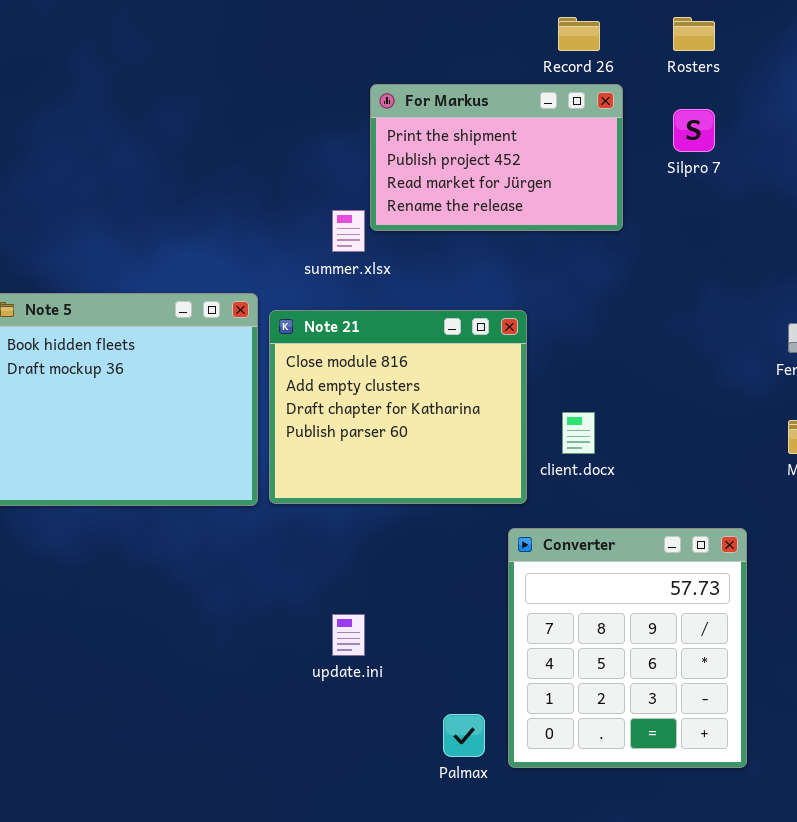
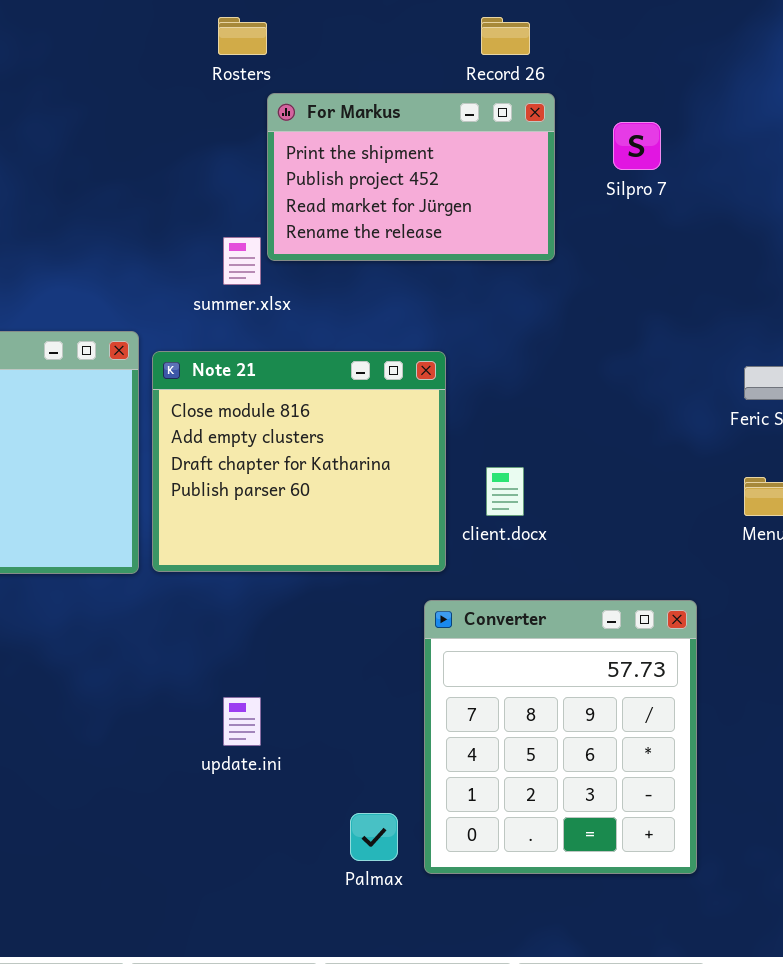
Rosters: [673,17,715,51] -> [218,17,267,55], moved

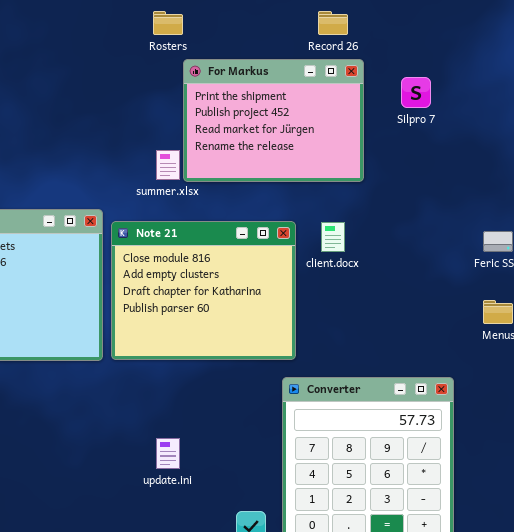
For Markus: [267,93,555,261] -> [183,59,364,182], resized
client.docx: [486,467,524,516] -> [321,222,345,252], moved

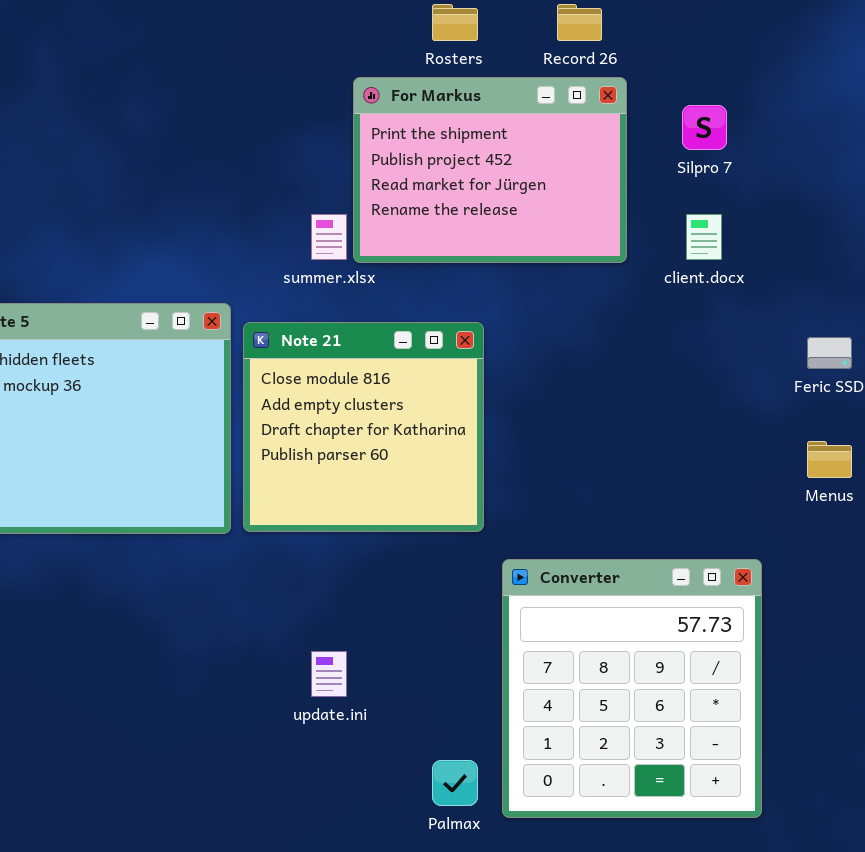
Rosters: [153,11,183,35] -> [432,4,478,41], moved
Note 21: [111,221,296,360] -> [243,322,484,532], resized
client.docx: [321,222,345,252] -> [686,214,722,260], moved

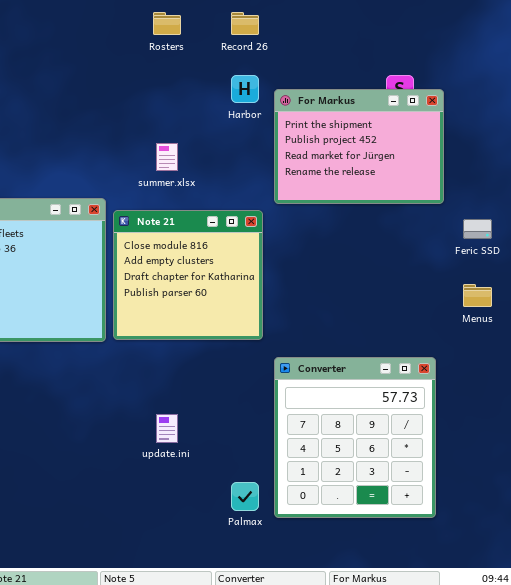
Rosters: [432,4,478,41] -> [153,12,181,35], moved
Record 26: [557,4,602,41] -> [231,12,259,35], moved
For Markus: [353,77,627,263] -> [274,89,444,204], moved

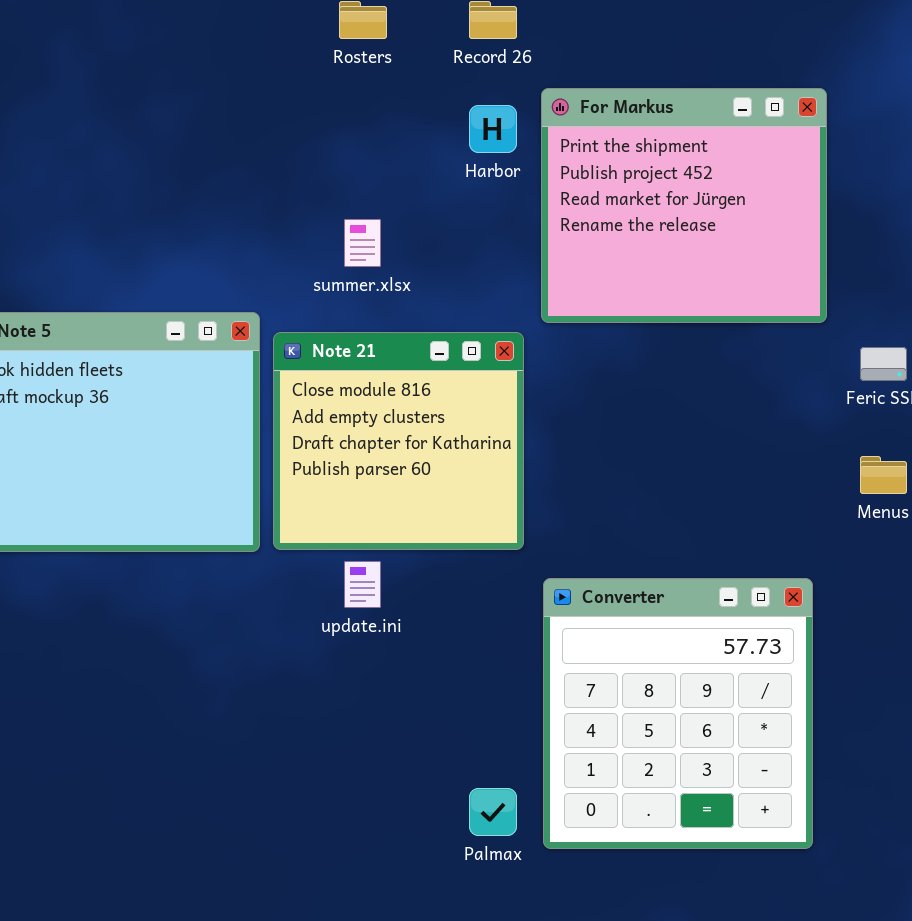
For Markus: [274,89,444,204] -> [541,88,827,323], resized
update.ini: [156,414,178,443] -> [344,561,381,608], moved

